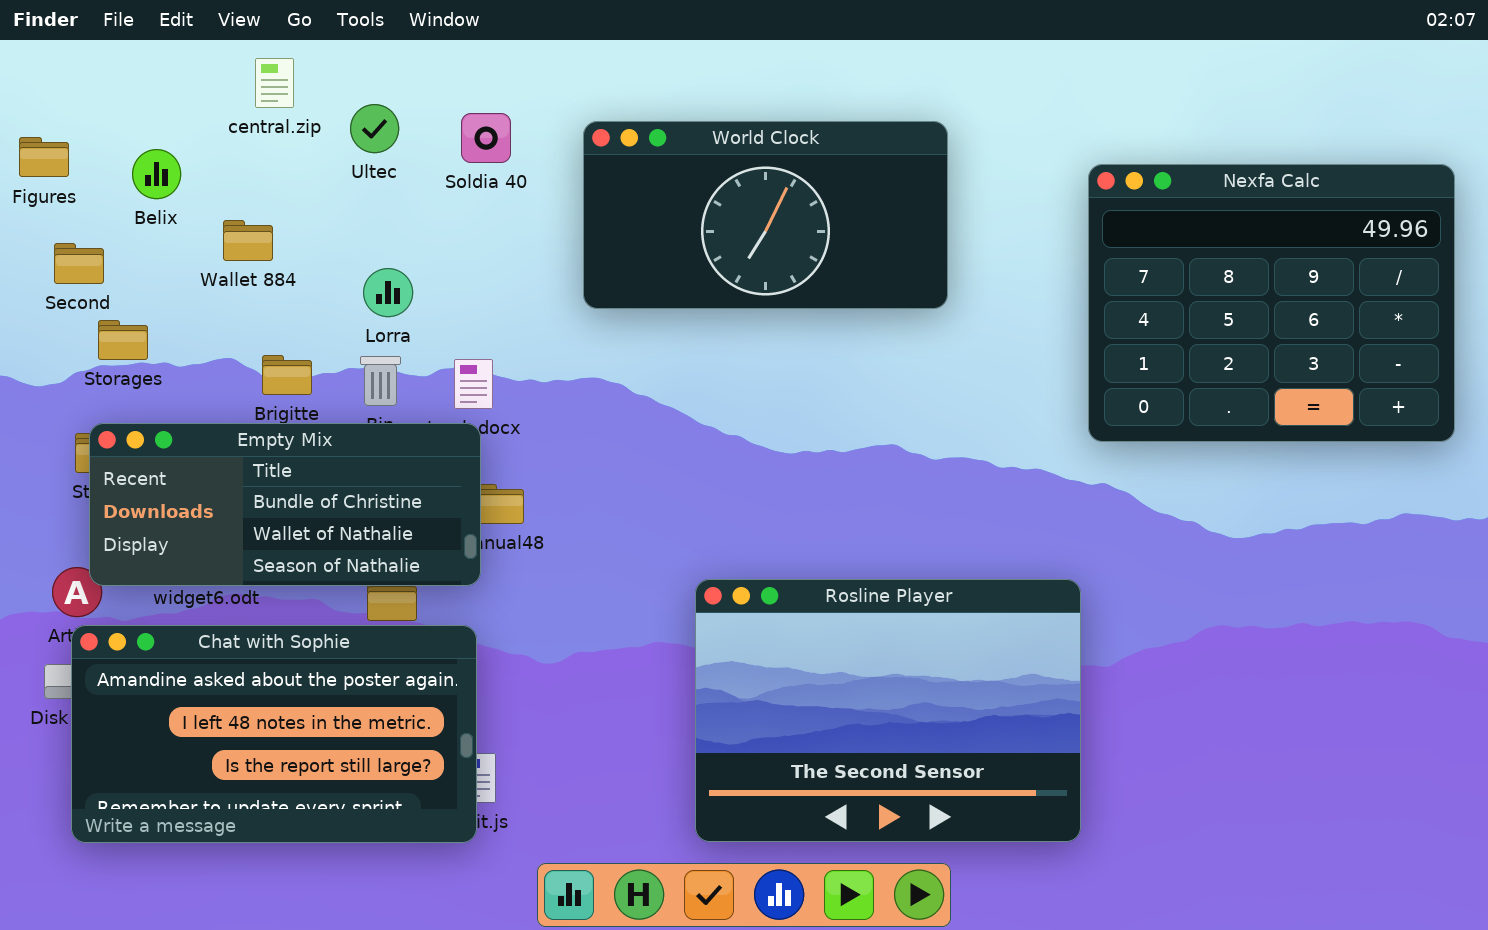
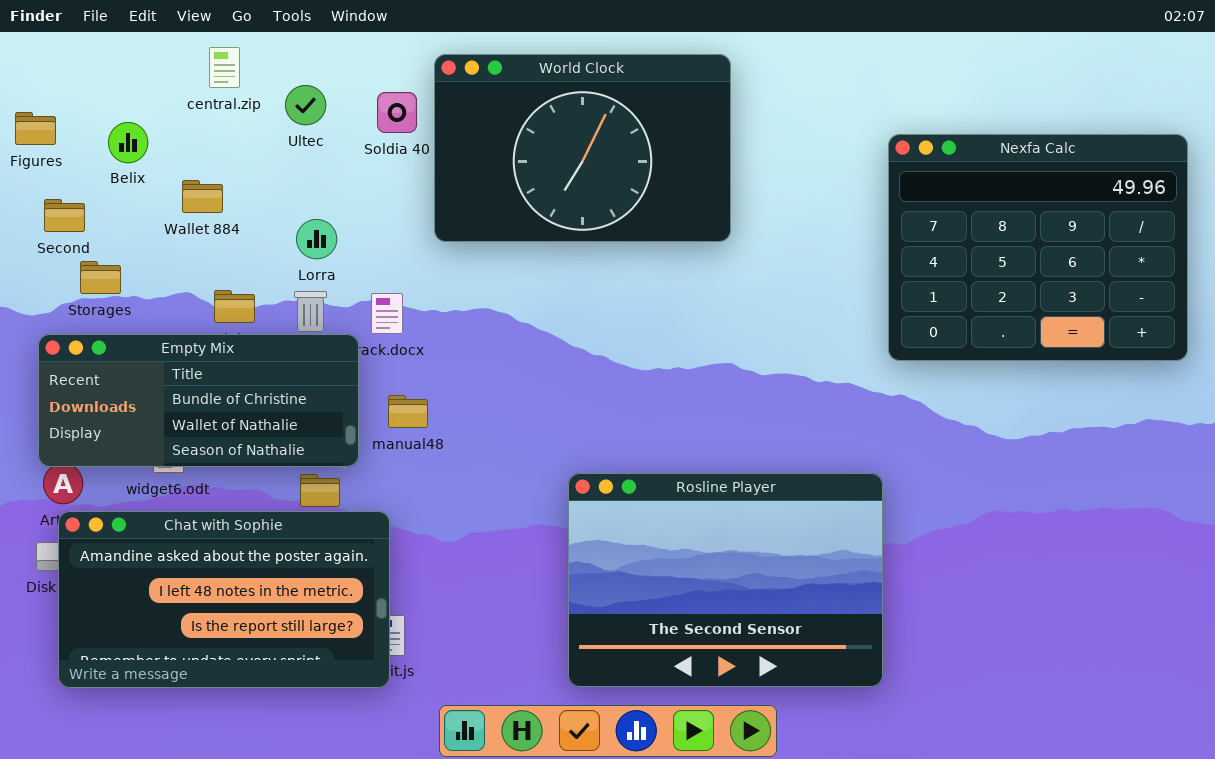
World Clock: [583,121,948,309] -> [434,54,731,242], moved, resized
Empty Mix: [89,423,481,586] -> [38,334,359,467], moved

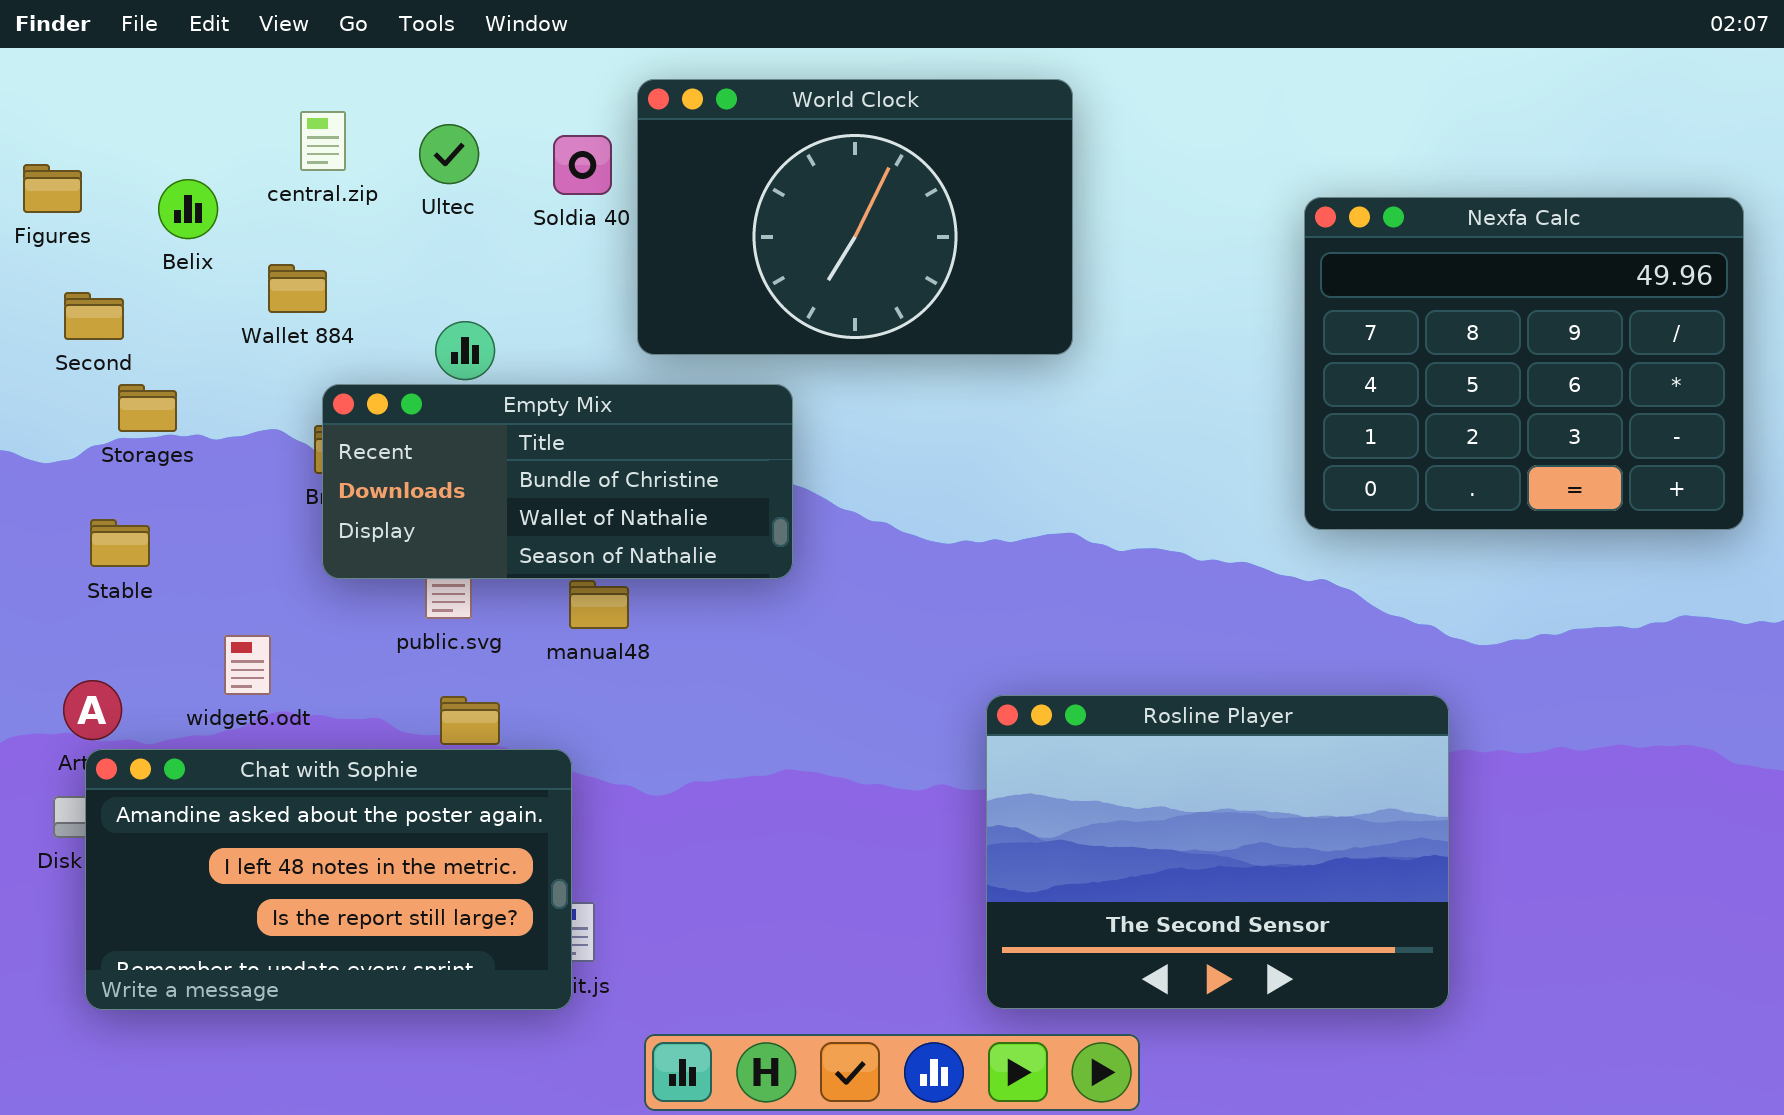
central.zip: [209,47,240,88] -> [300,111,346,171], moved
Empty Mix: [38,334,359,467] -> [322,384,793,579], moved
Rosline Player: [568,473,883,687] -> [986,695,1449,1009], moved

